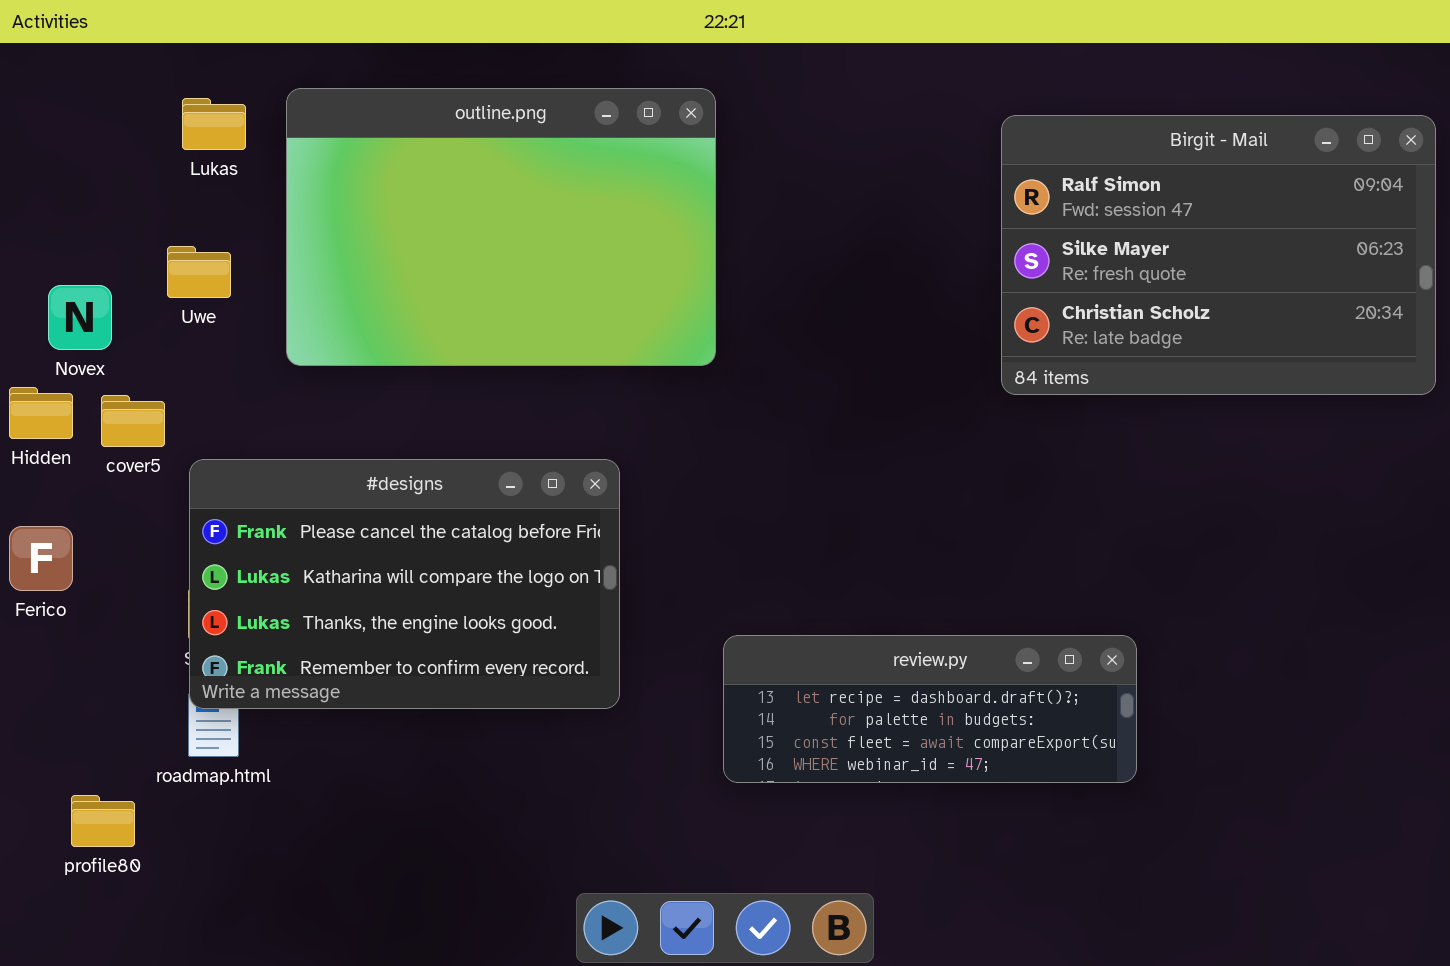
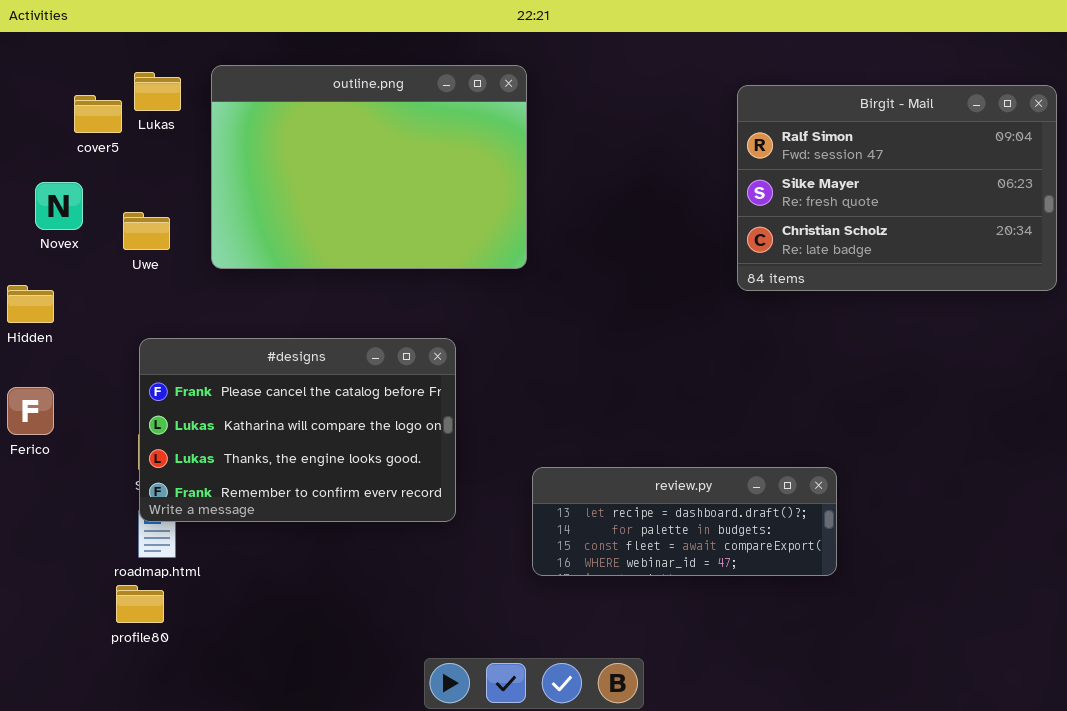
Uwe: [167,246,231,298] -> [123,212,170,250], moved
Novex: [48,285,112,350] -> [35,182,83,230], moved
cover5: [101,395,165,447] -> [74,95,122,133], moved
profile80: [71,795,135,847] -> [116,585,164,623], moved

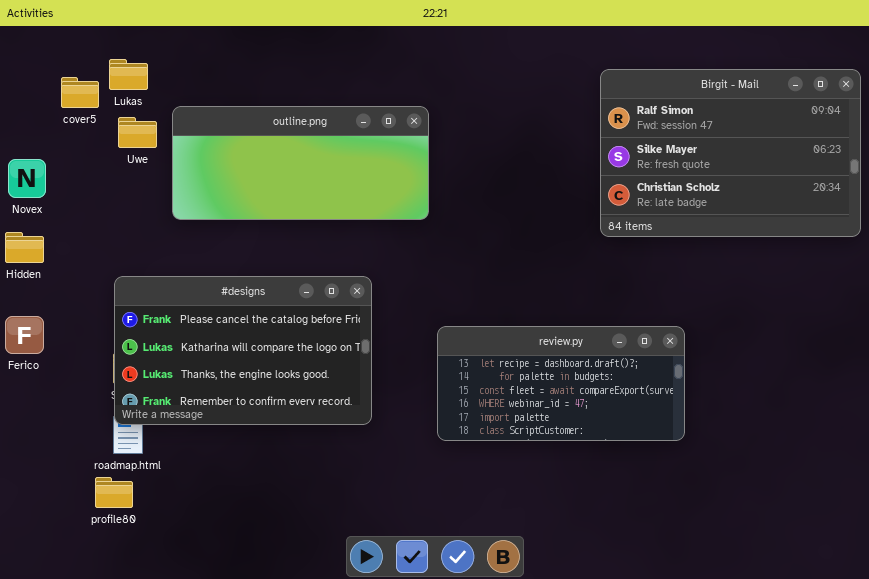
outline.png: [211,65,527,269] -> [172,106,429,220], resized
Novex: [35,182,83,230] -> [8,159,46,198], moved
Uwe: [123,212,170,250] -> [118,117,157,148], moved
review.py: [532,467,837,576] -> [437,326,685,441], moved, resized

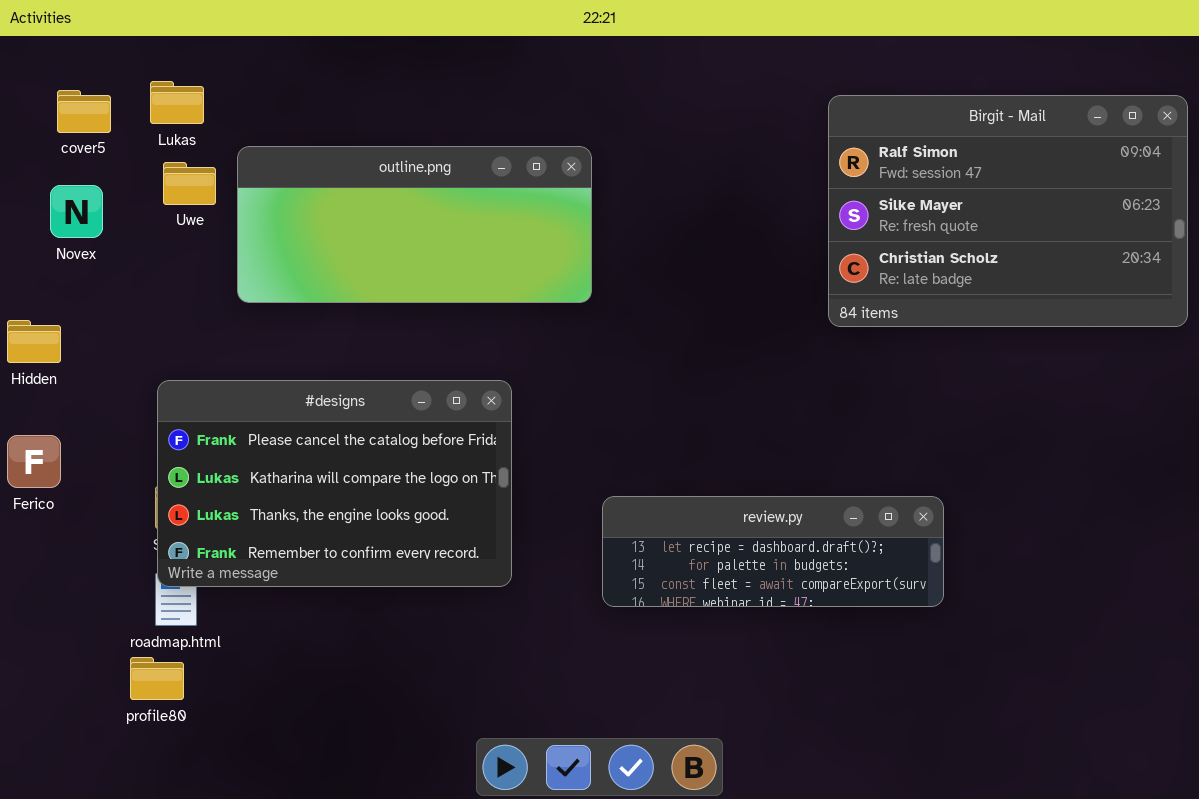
cover5: [61,77,99,108] -> [57,90,111,133], moved
Novex: [8,159,46,198] -> [50,185,103,238], moved
review.py: [437,326,685,441] -> [602,496,944,607], resized

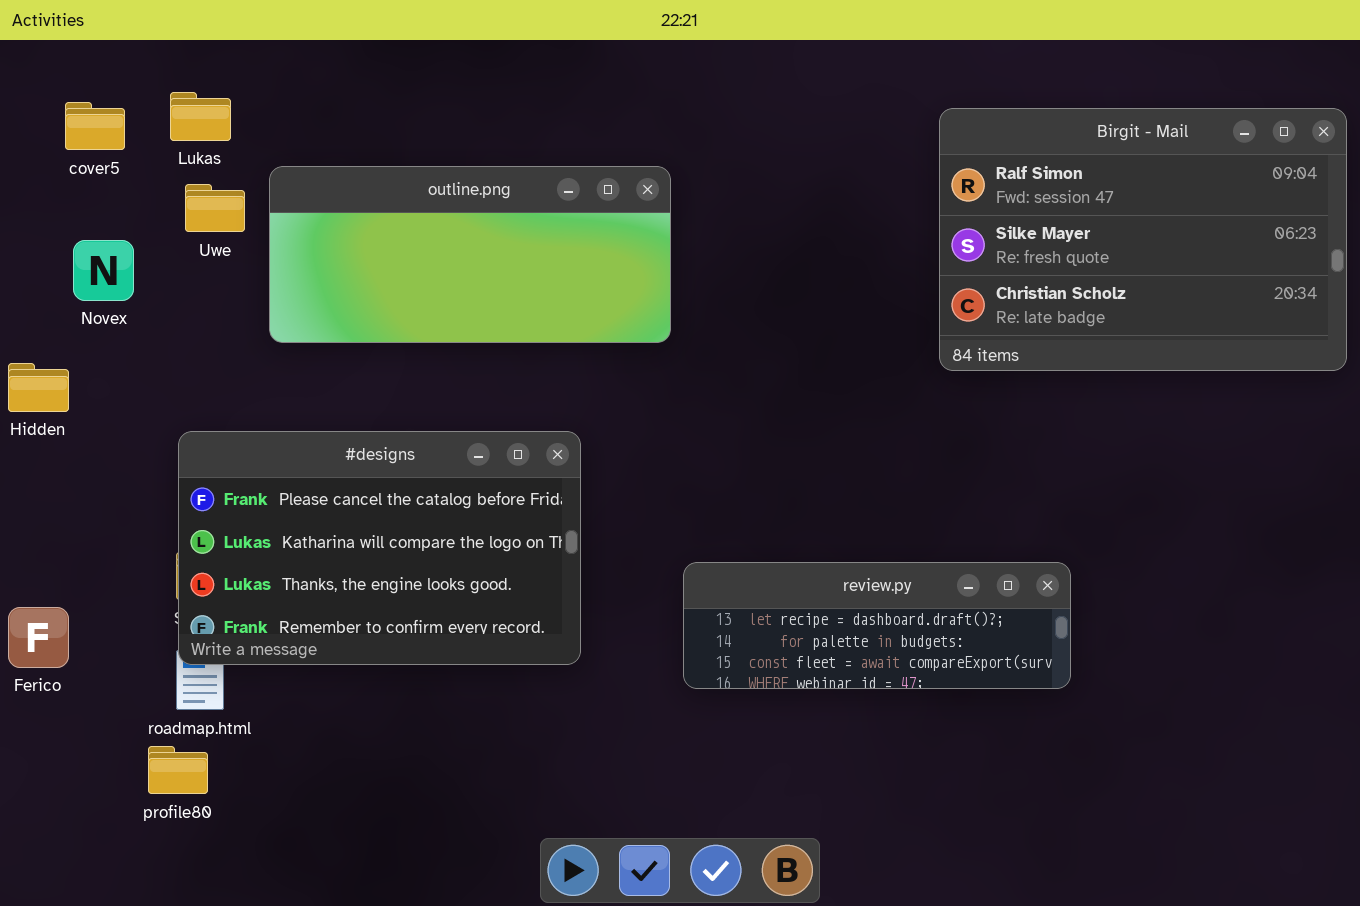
Novex: [50,185,103,238] -> [73,240,134,301], moved
Ferico: [7,435,61,488] -> [8,607,69,668], moved

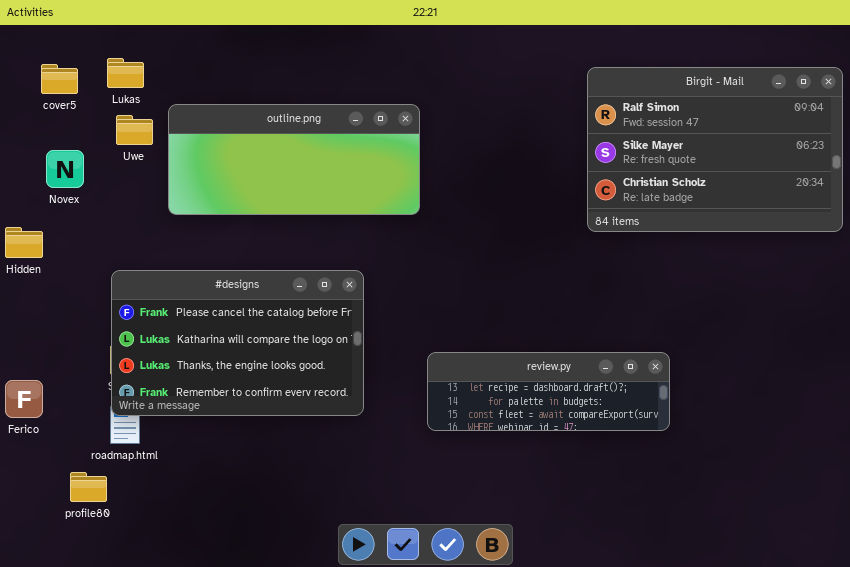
profile80: [148,746,208,794] -> [70,472,107,502], moved

